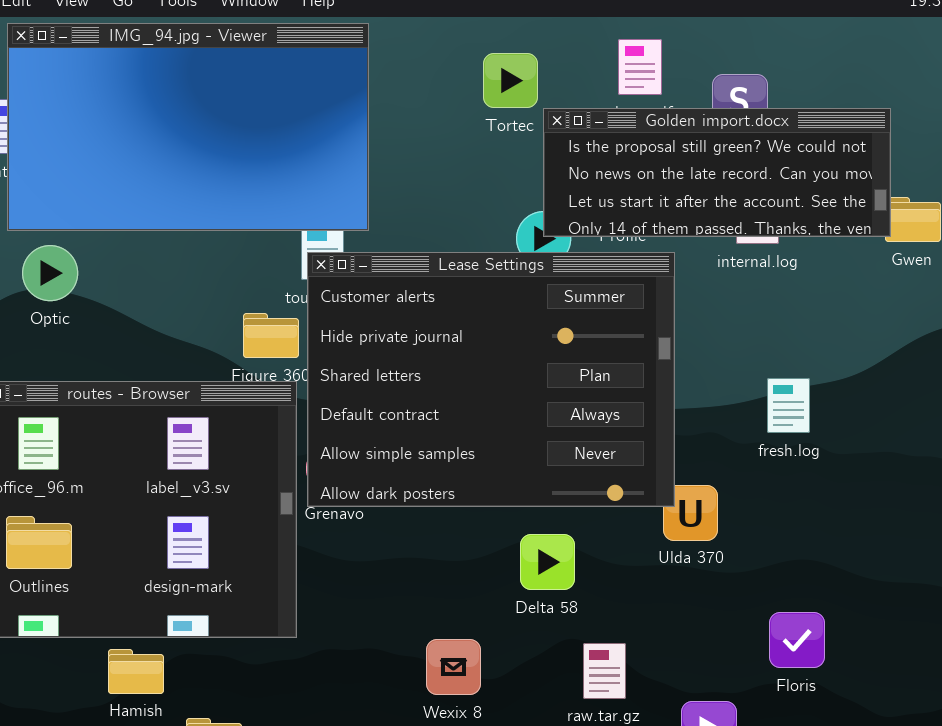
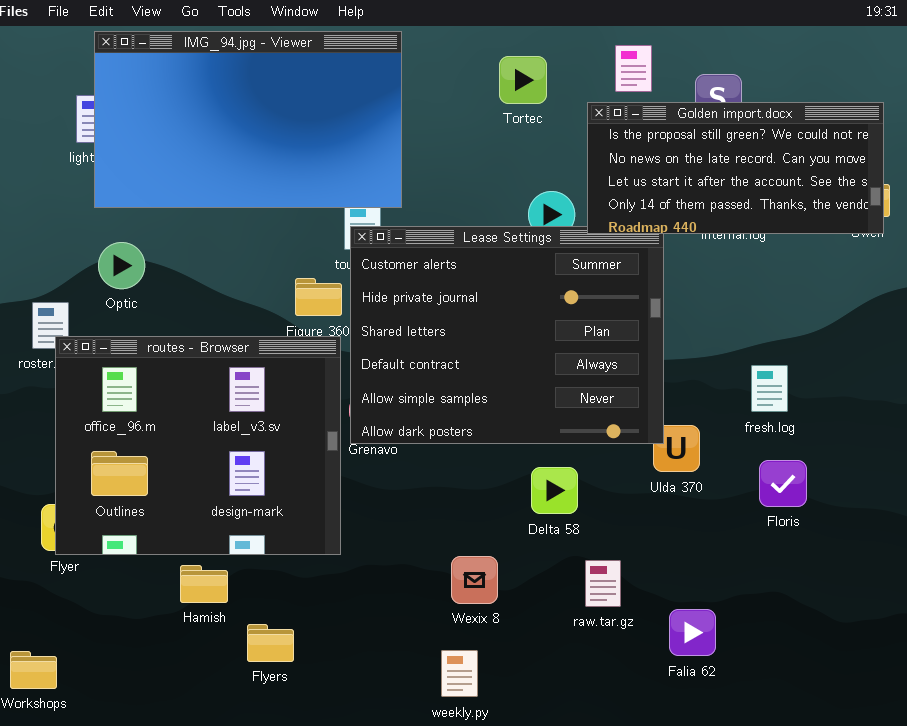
Golden import.docx: [543,108,891,237] -> [587,102,884,234], moved, resized
Optic: [22,245,78,301] -> [98,242,145,289], moved
fresh.log: [767,378,810,433] -> [751,365,788,412], moved
Floris: [769,612,825,668] -> [759,460,807,507], moved

